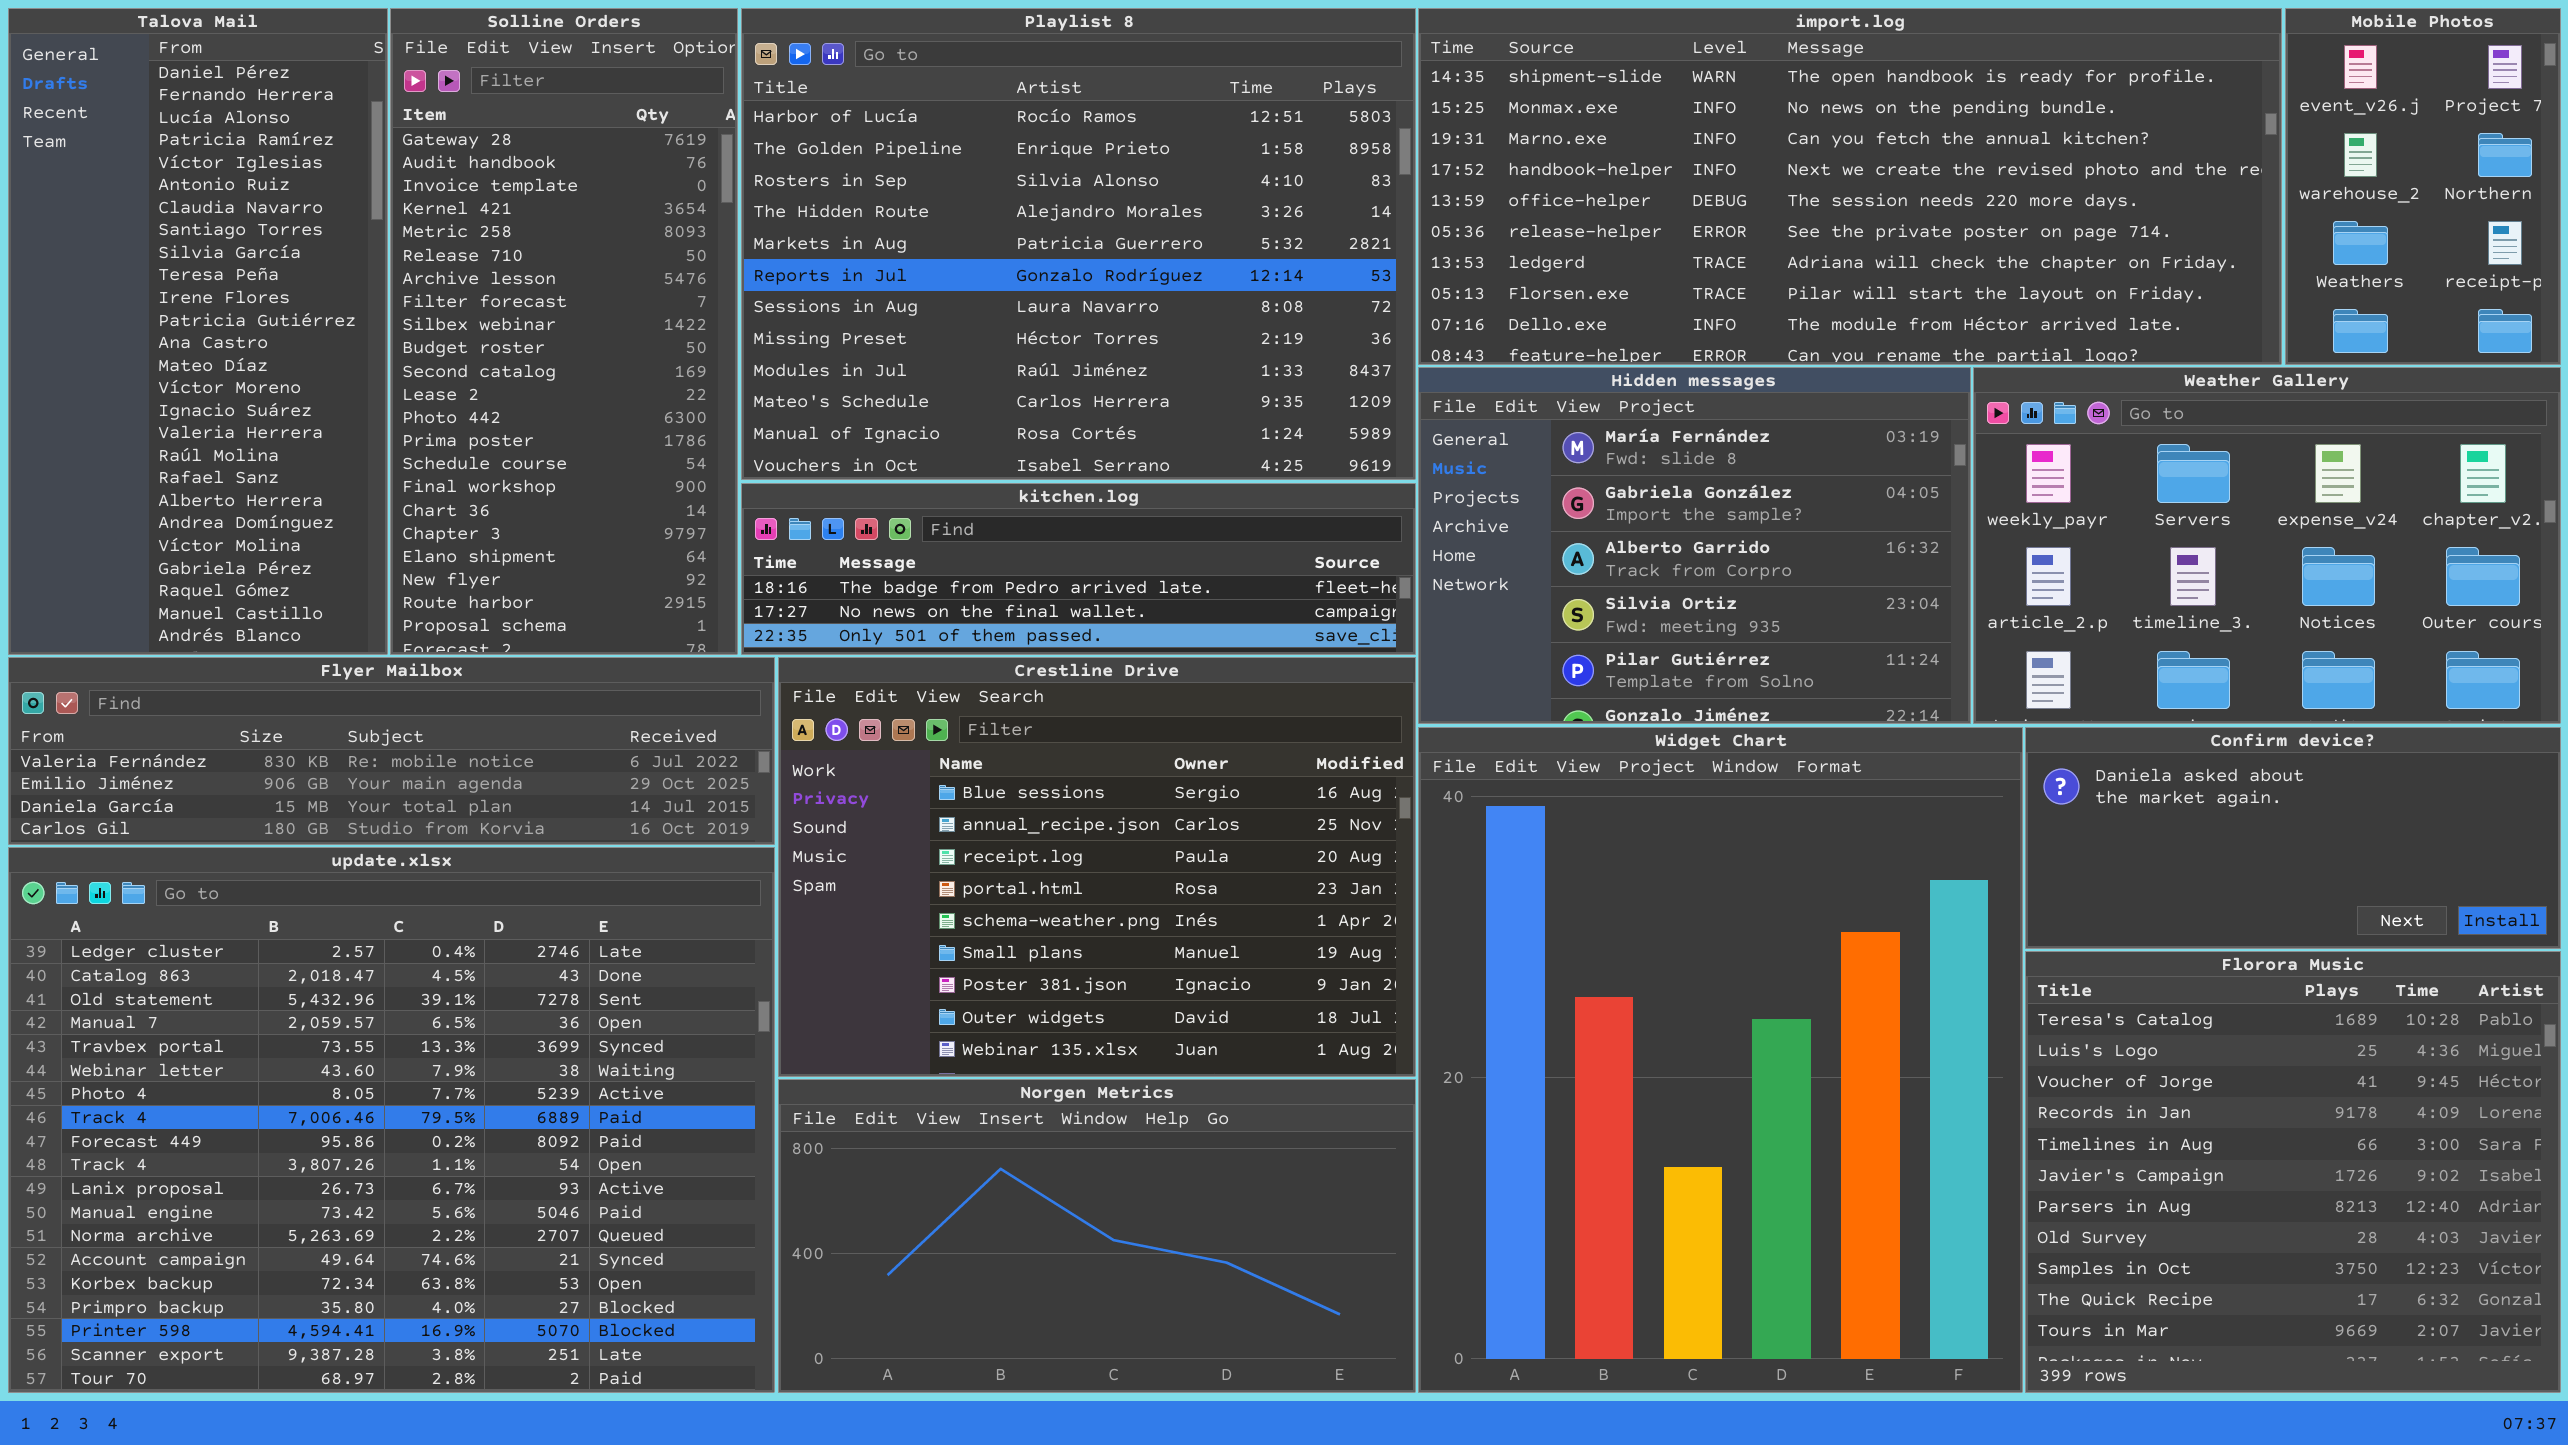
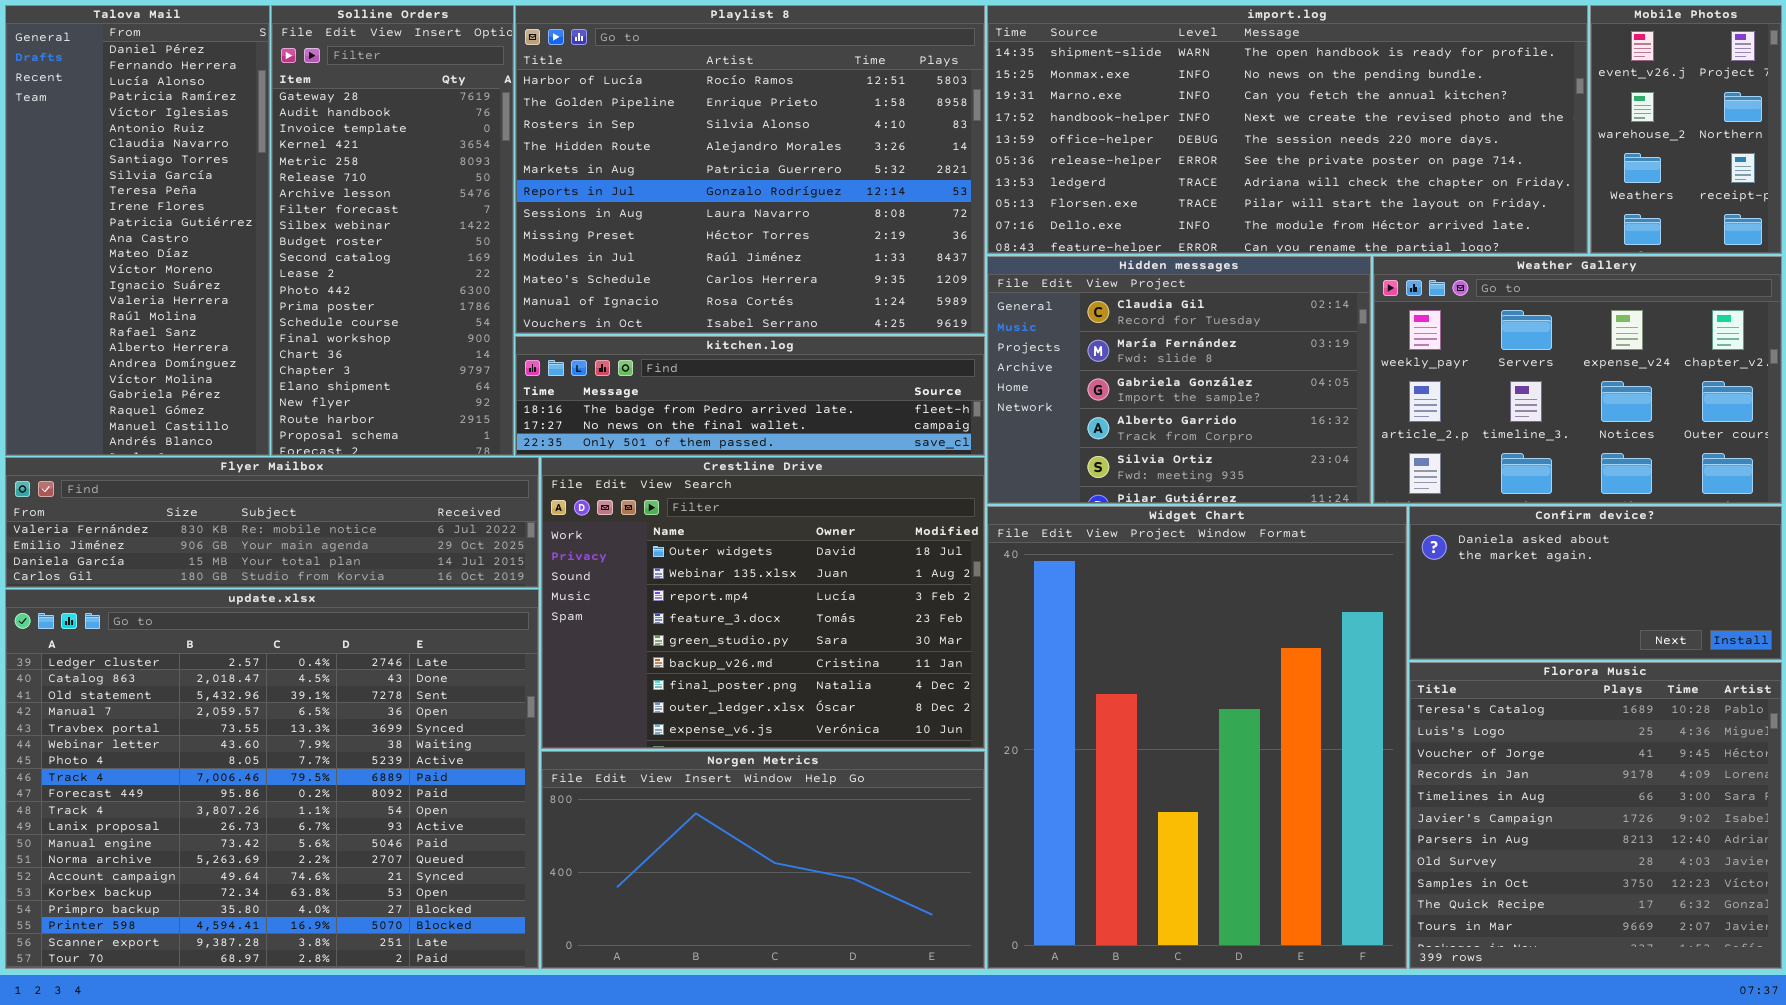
Hidden messages: [1418,367,1971,724] -> [987,256,1371,504], scrolled up 1 row
Crestline Drive: [778,657,1416,1077] -> [541,457,985,749], scrolled down 7 rows

